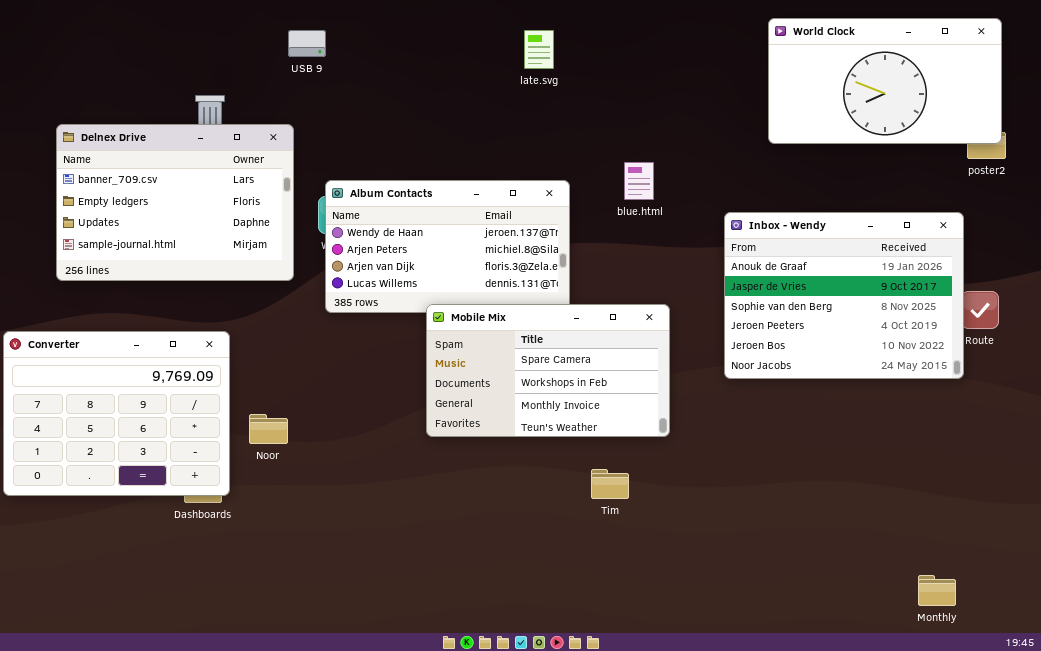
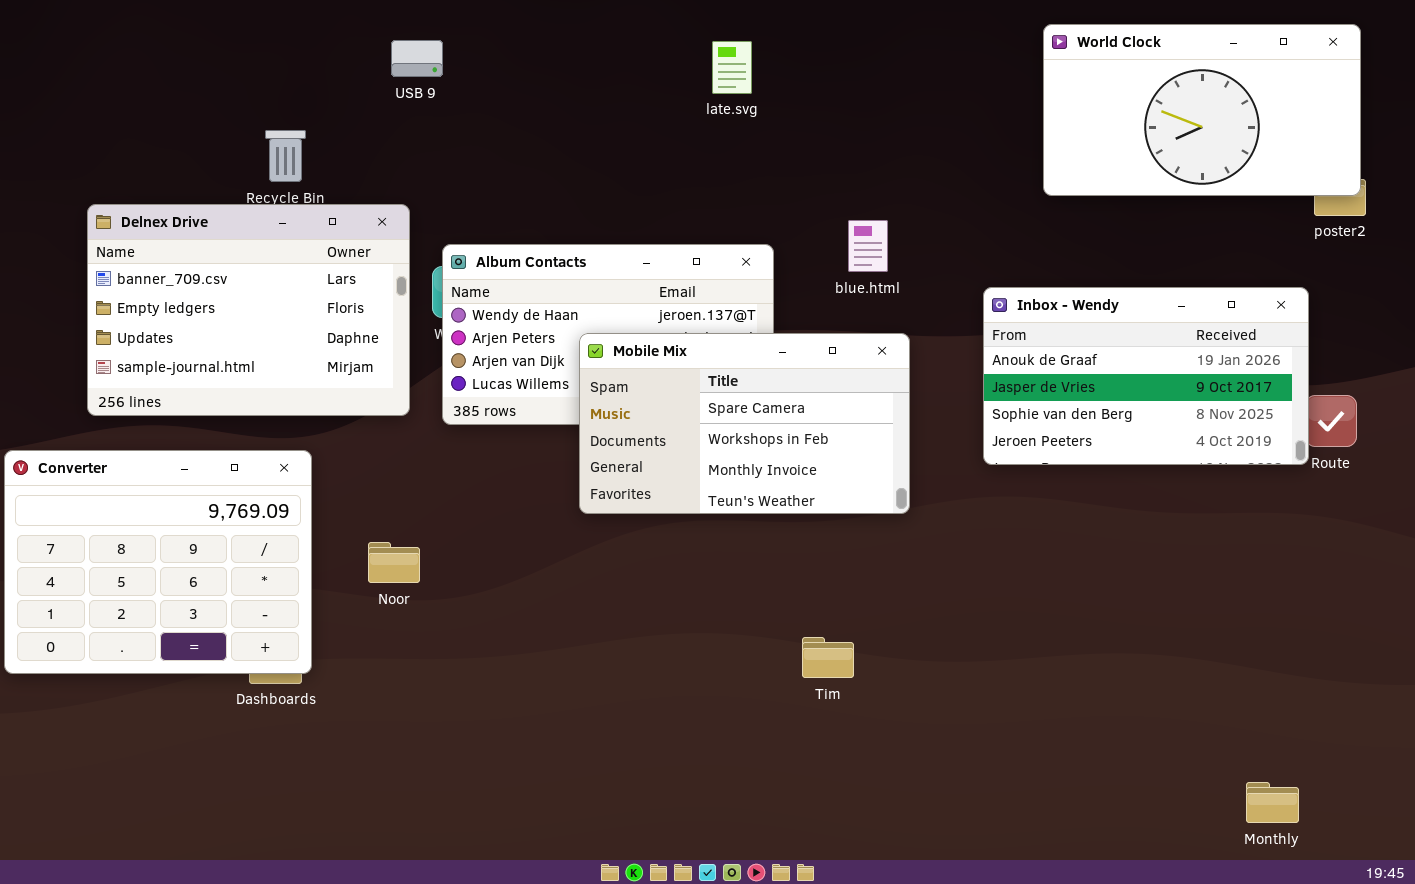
Delnex Drive: [56,124,294,281] -> [87,204,410,416], moved
Inbox - Wendy: [724,212,964,379] -> [983,287,1309,465], resized
Mobile Mix: [426,304,670,437] -> [579,333,910,514], moved
Noor: [249,414,288,444] -> [368,542,420,583], moved

